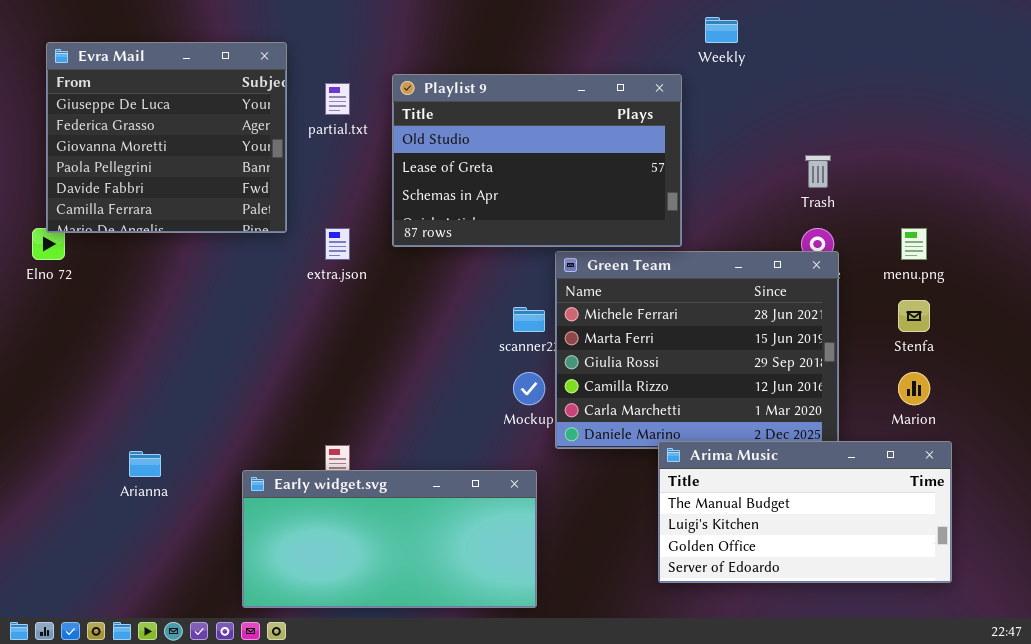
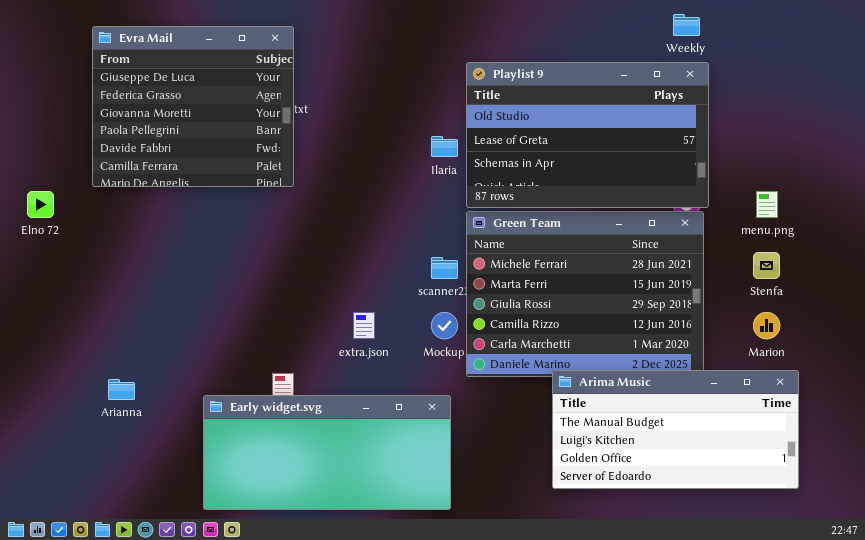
Weekly: [705,17,738,43] -> [673,14,700,36], moved
Evra Mail: [46,42,287,233] -> [92,26,294,187], moved
Playlist 9: [392,74,682,247] -> [466,62,709,208], moved
extra.json: [325,228,350,260] -> [353,312,375,339], moved

